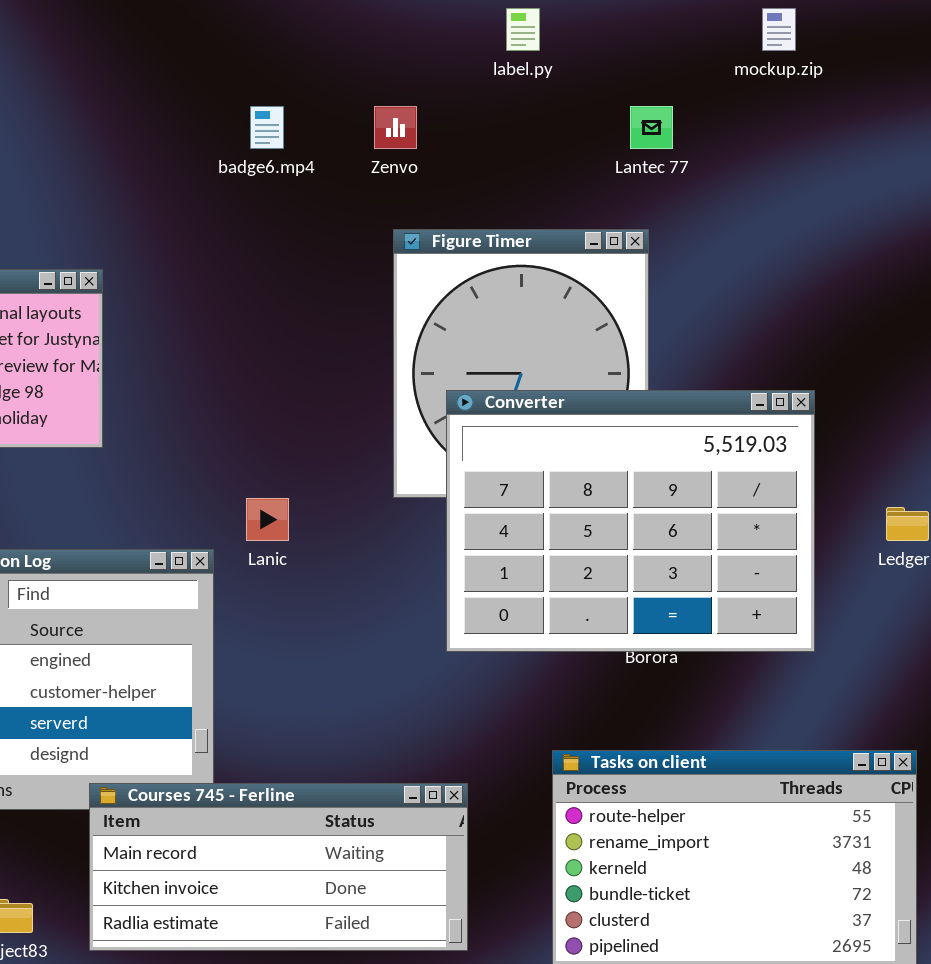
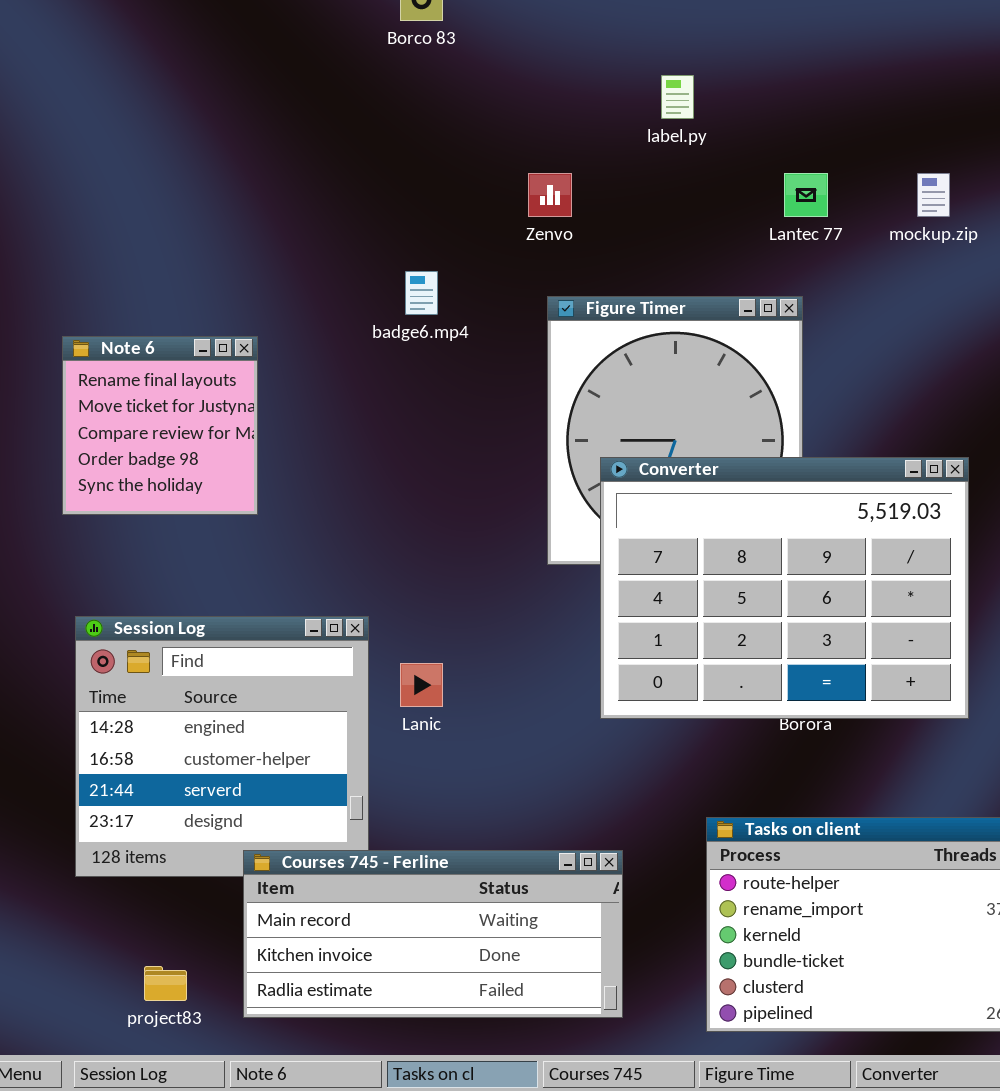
mockup.zip: [762,8,796,51] -> [917,173,950,217], moved
badge6.mp4: [250,106,284,149] -> [405,271,438,315], moved
Lanic: [246,498,289,541] -> [400,663,443,707], moved

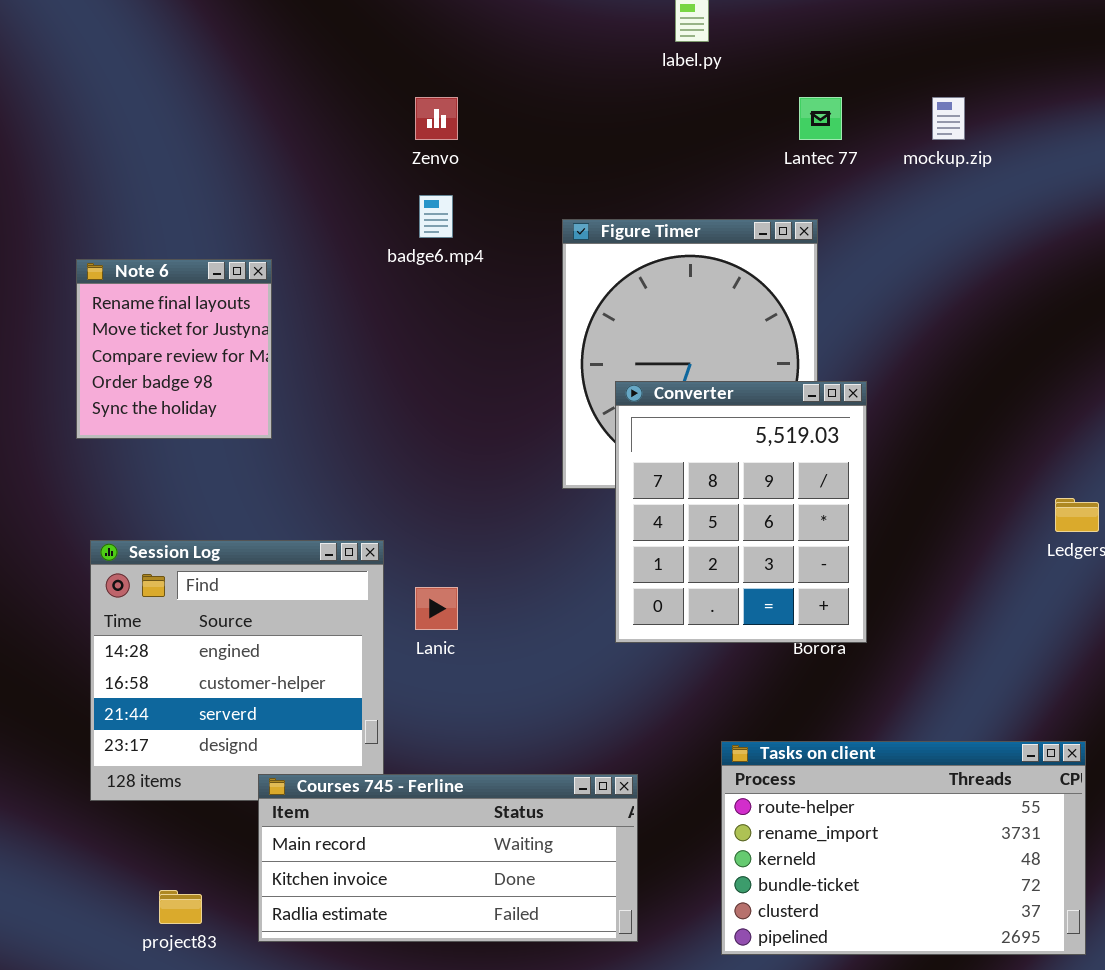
Zenvo: [528,173,572,217] -> [415,97,458,140], moved
Converter: [600,457,969,719] -> [615,381,867,643], resized

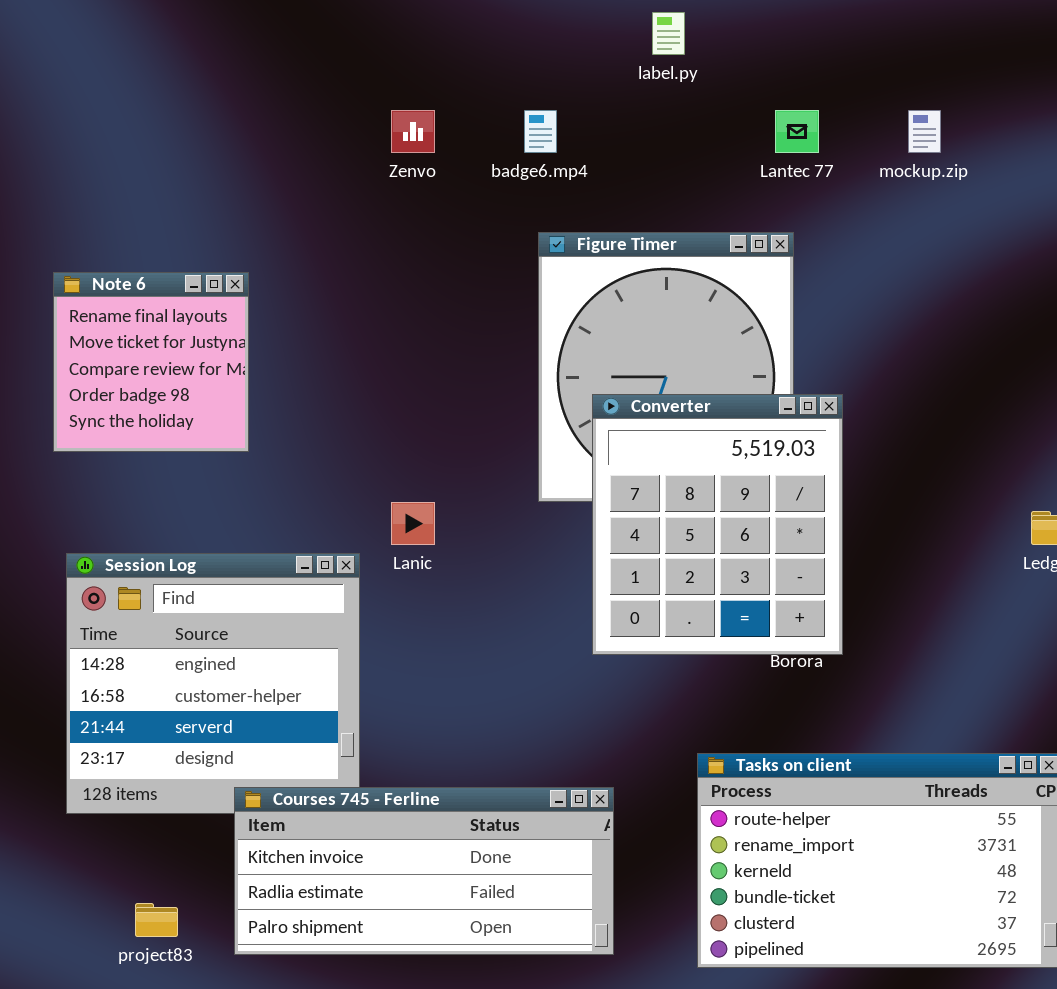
badge6.mp4: [419,195,453,238] -> [524,110,557,153], moved
Lanic: [415,587,458,630] -> [391,502,435,545], moved
Courses 745 - Ferline: [258,774,638,942] -> [234,787,614,955], scrolled down 1 row

